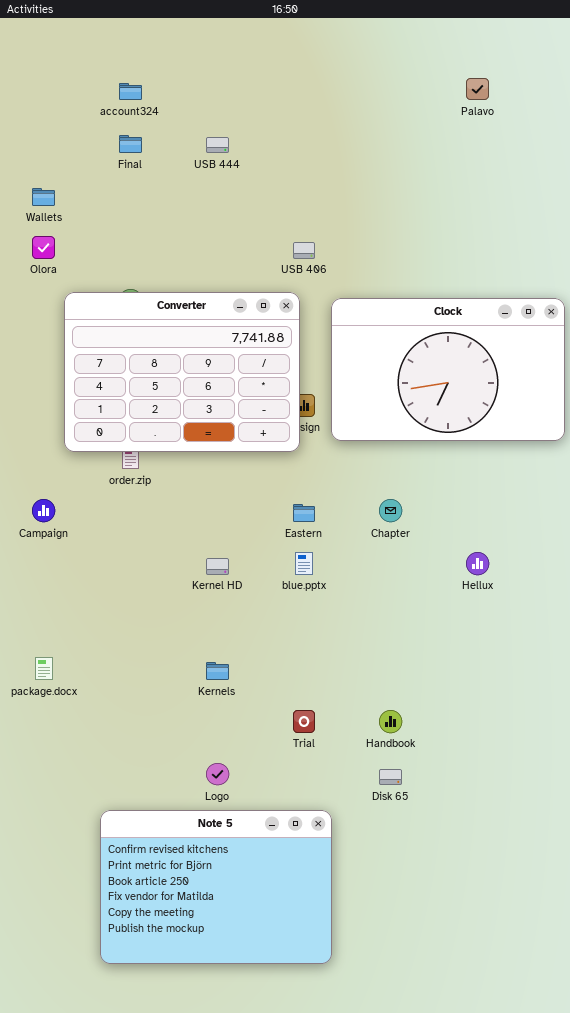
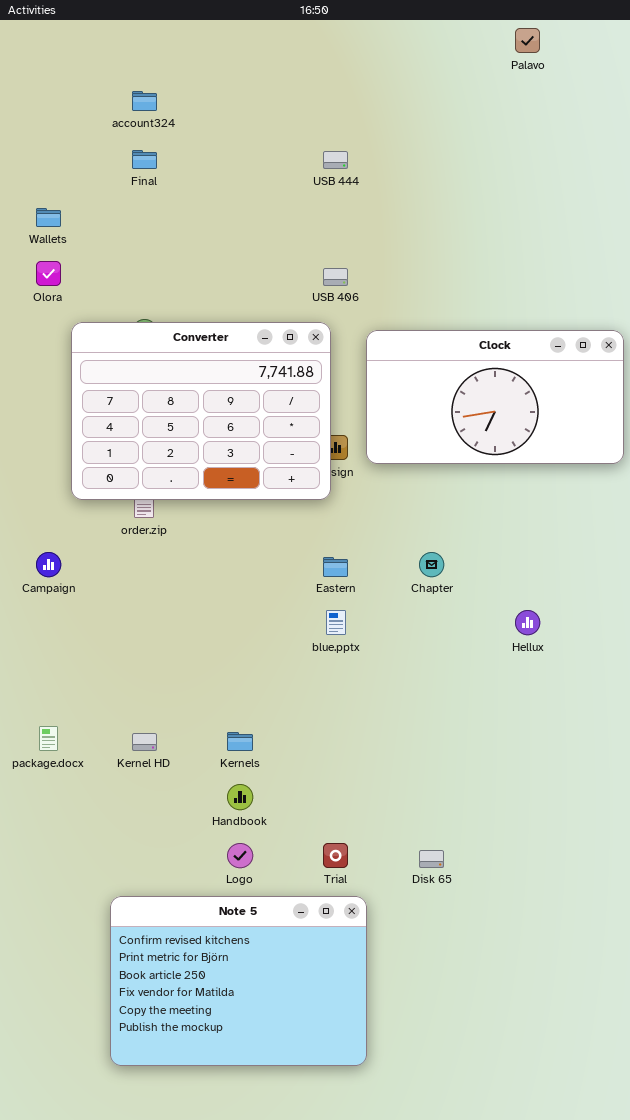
Palavo: [466,78,489,100] -> [515,28,540,53], moved
USB 444: [206,137,229,153] -> [323,151,348,169], moved
Clock: [331,298,565,441] -> [366,330,624,464], resized
Kernel HD: [206,558,229,575] -> [132,733,157,751], moved
Trial: [293,710,315,733] -> [323,843,348,868], moved
Handbook: [379,710,402,733] -> [227,784,253,810], moved

